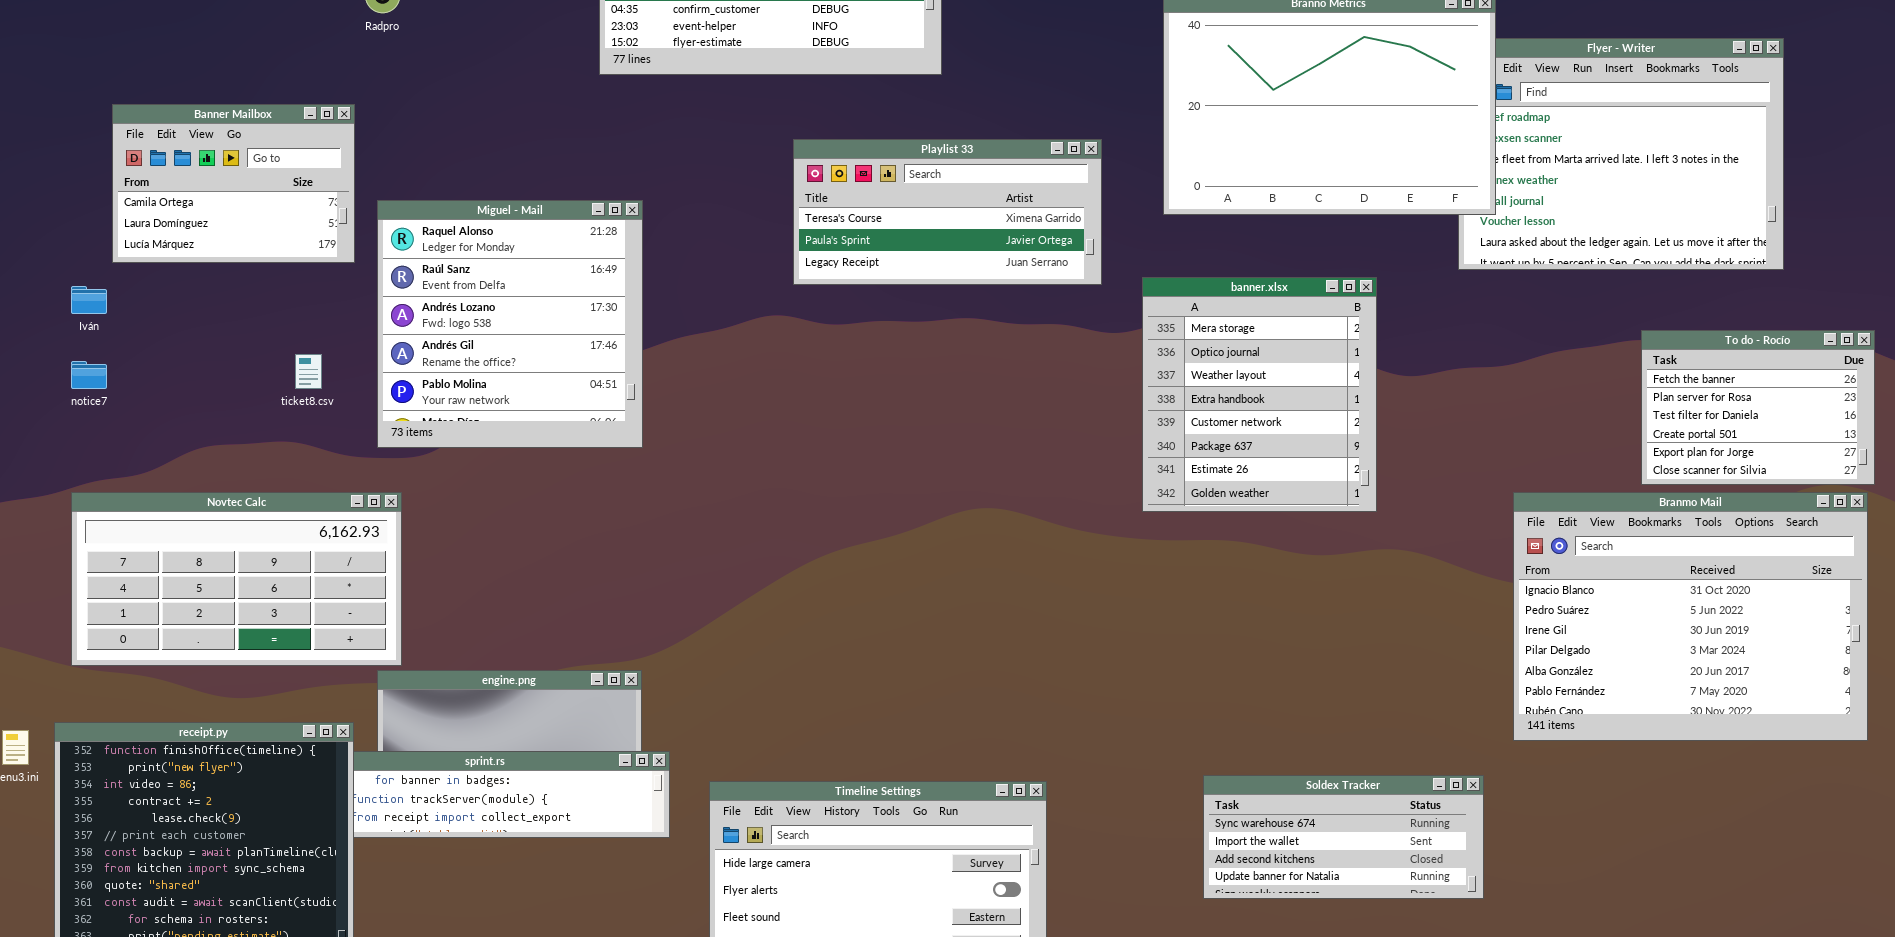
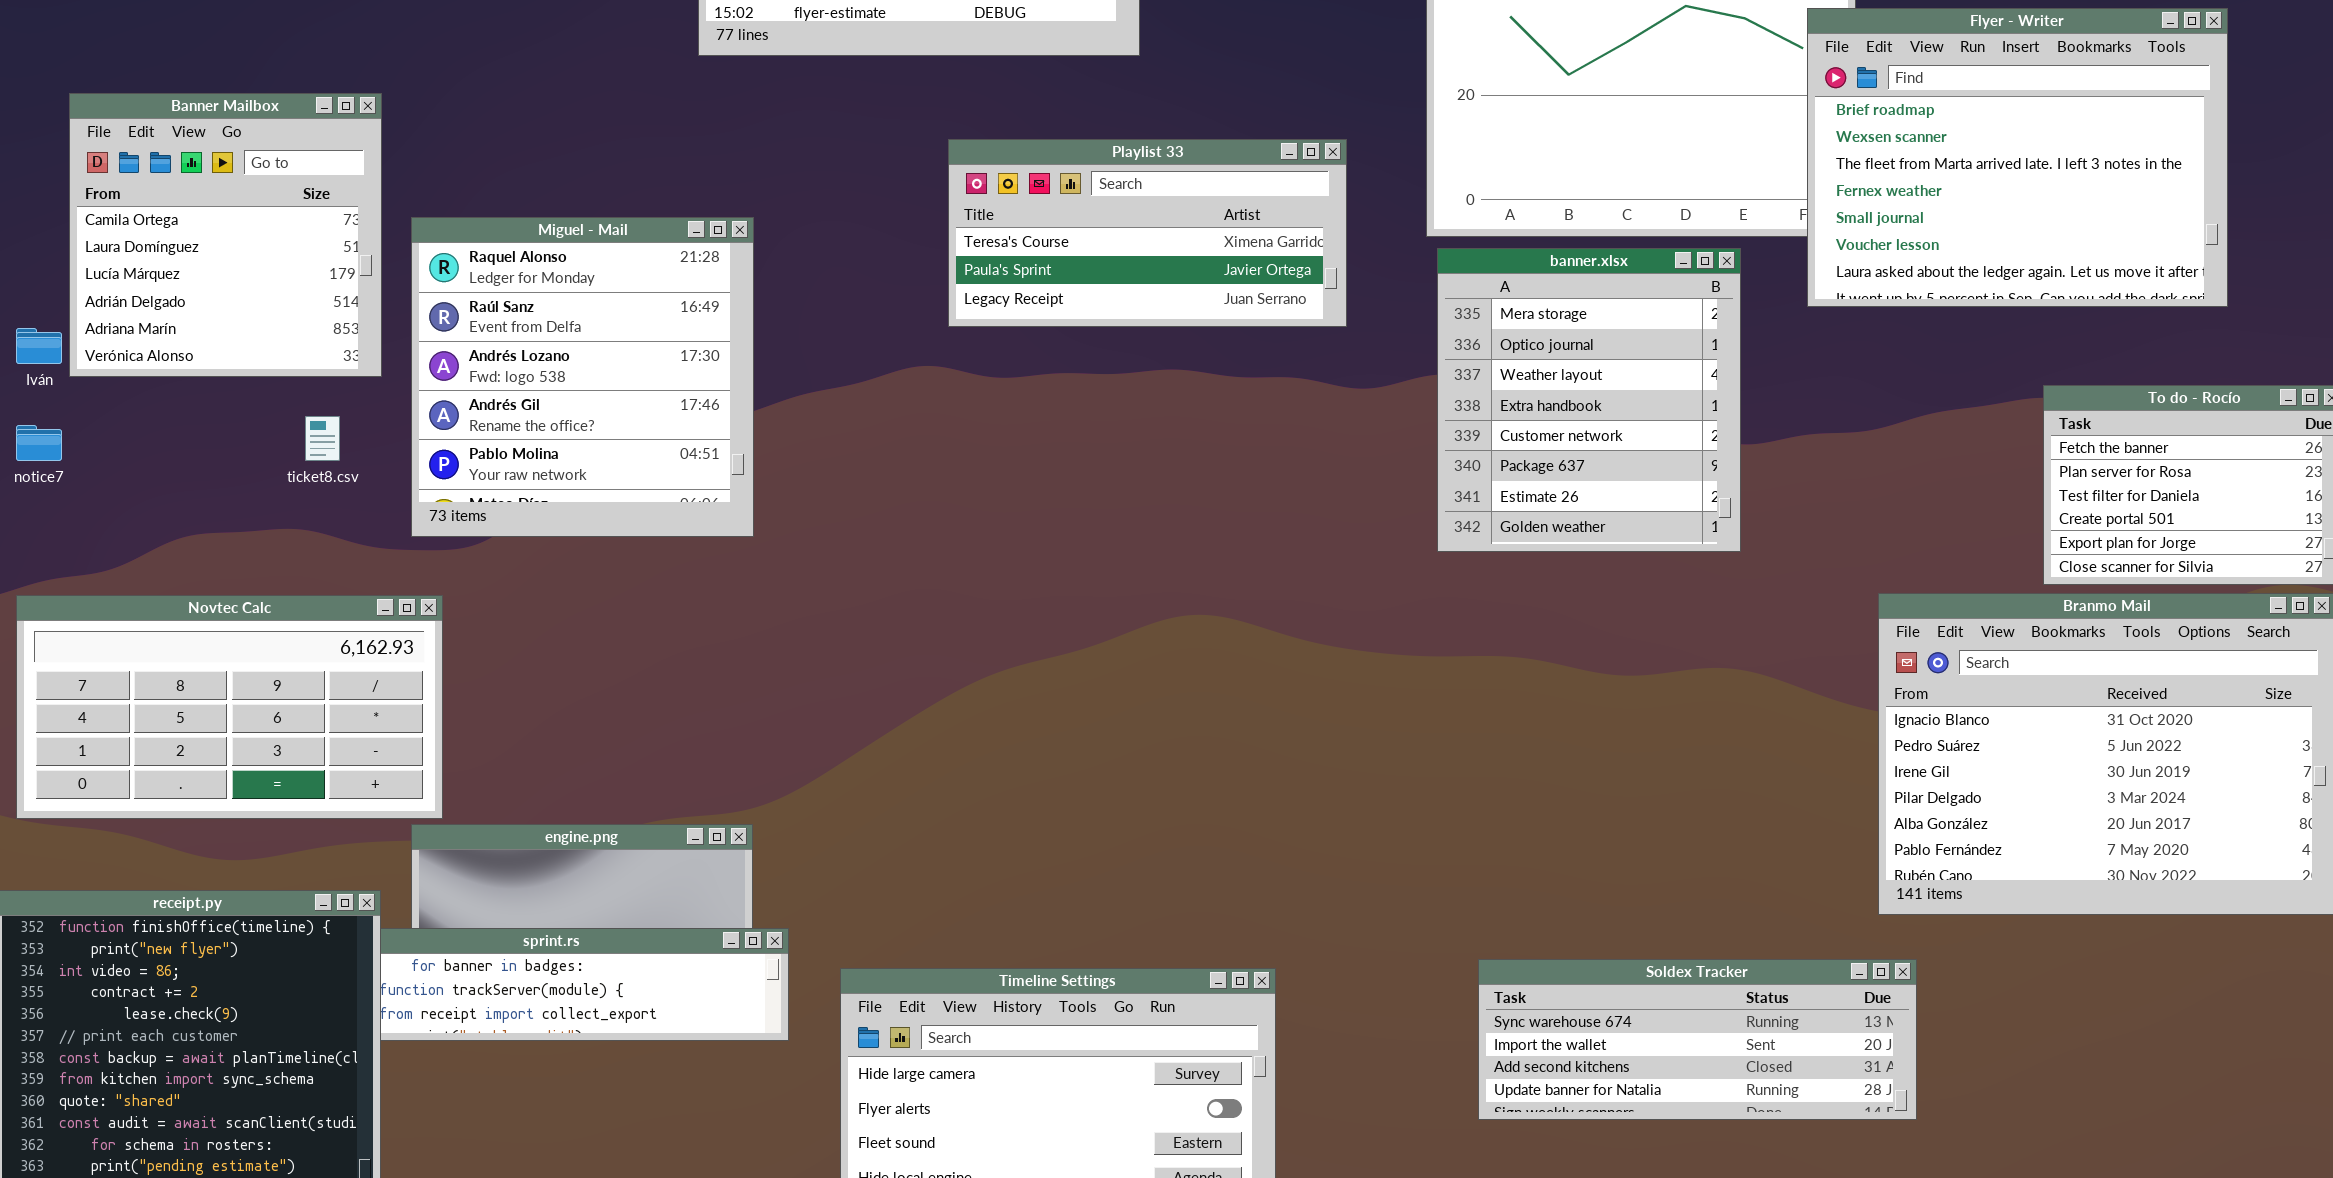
Flyer - Writer: [1458,38,1784,270] -> [1807,8,2228,307], raised
Banner Mailbox: [112,104,355,263] -> [69,93,382,377], resized
banner.xlsx: [1142,277,1377,512] -> [1437,248,1741,552], moved
Soldex Tracker: [1203,775,1484,899] -> [1478,959,1917,1120], resized

